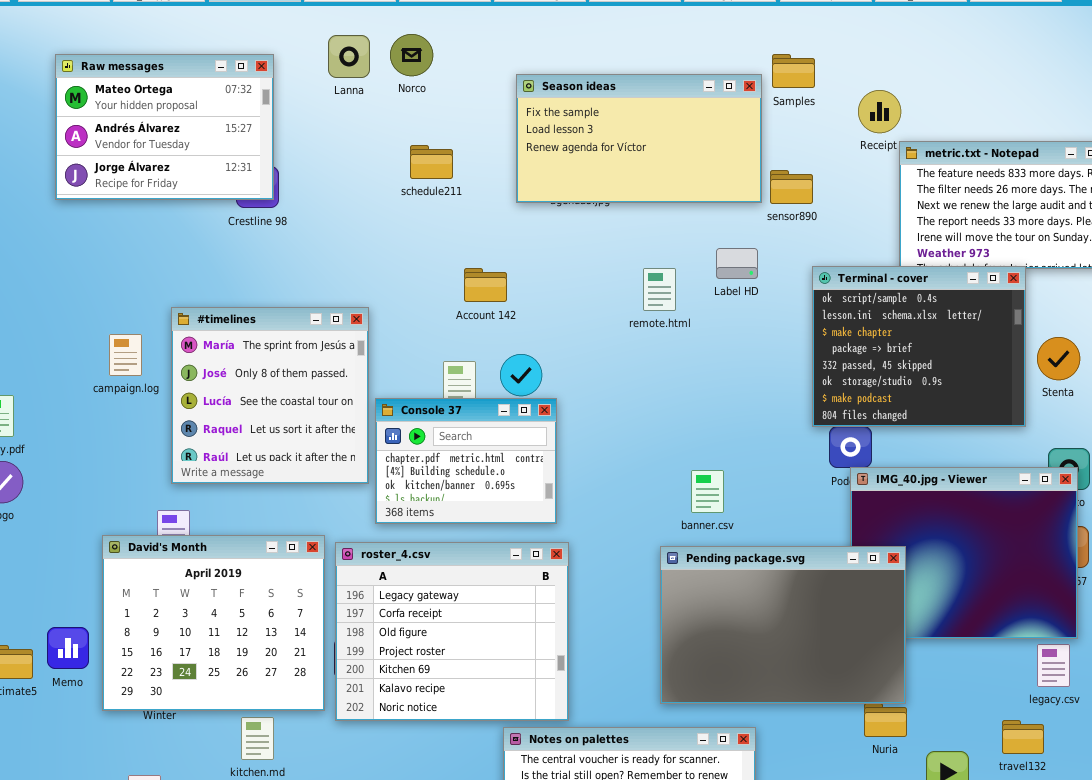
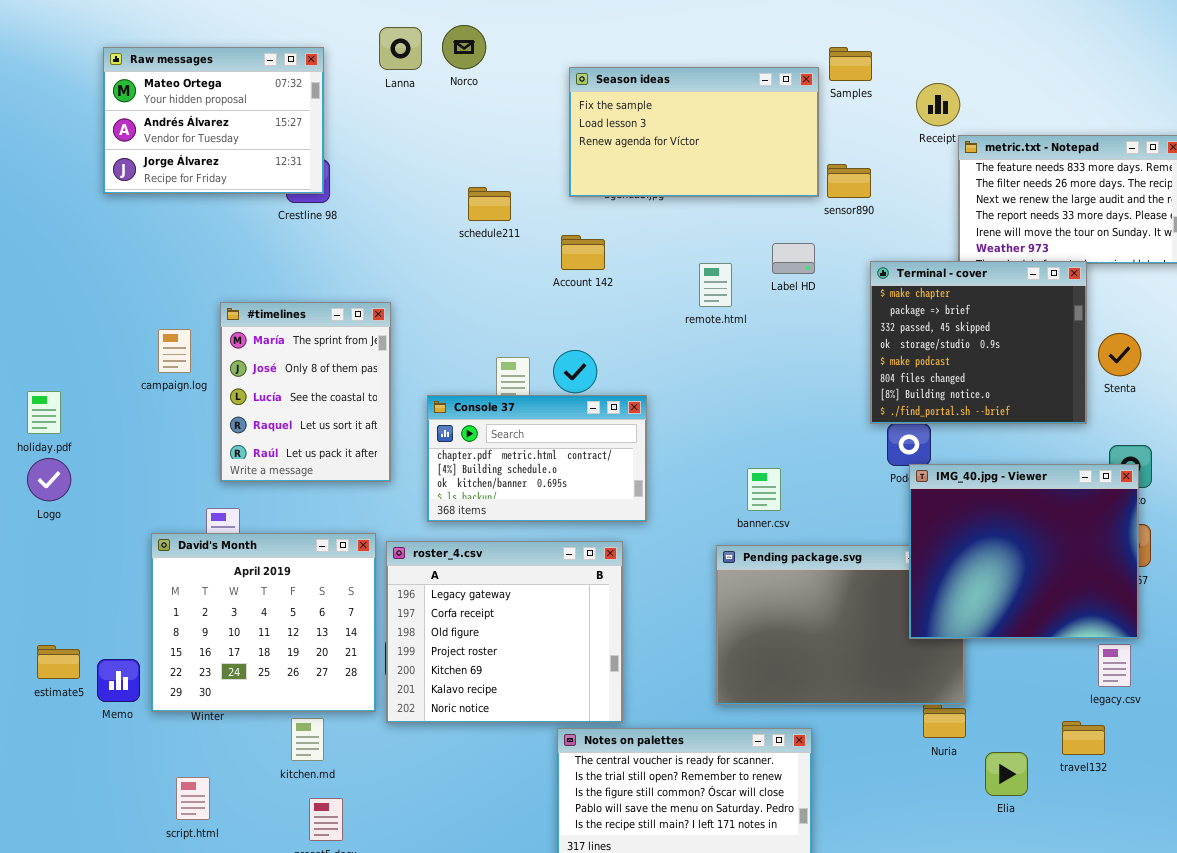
schedule211: [410,145,453,179] -> [468,187,511,221], moved
Terminal - cover: [812,266,1026,427] -> [870,261,1087,424], scrolled down 2 rows
Account 142: [464,268,507,302] -> [561,235,605,270], moved
#timelines: [171,307,369,484] -> [220,302,391,482], resized
Console 37: [375,398,557,524] -> [427,395,647,522], resized
IMG_40.jpg - Viewer: [850,467,1078,639] -> [909,464,1139,639], raised
Memo: [47,627,89,669] -> [97,659,140,702], moved

